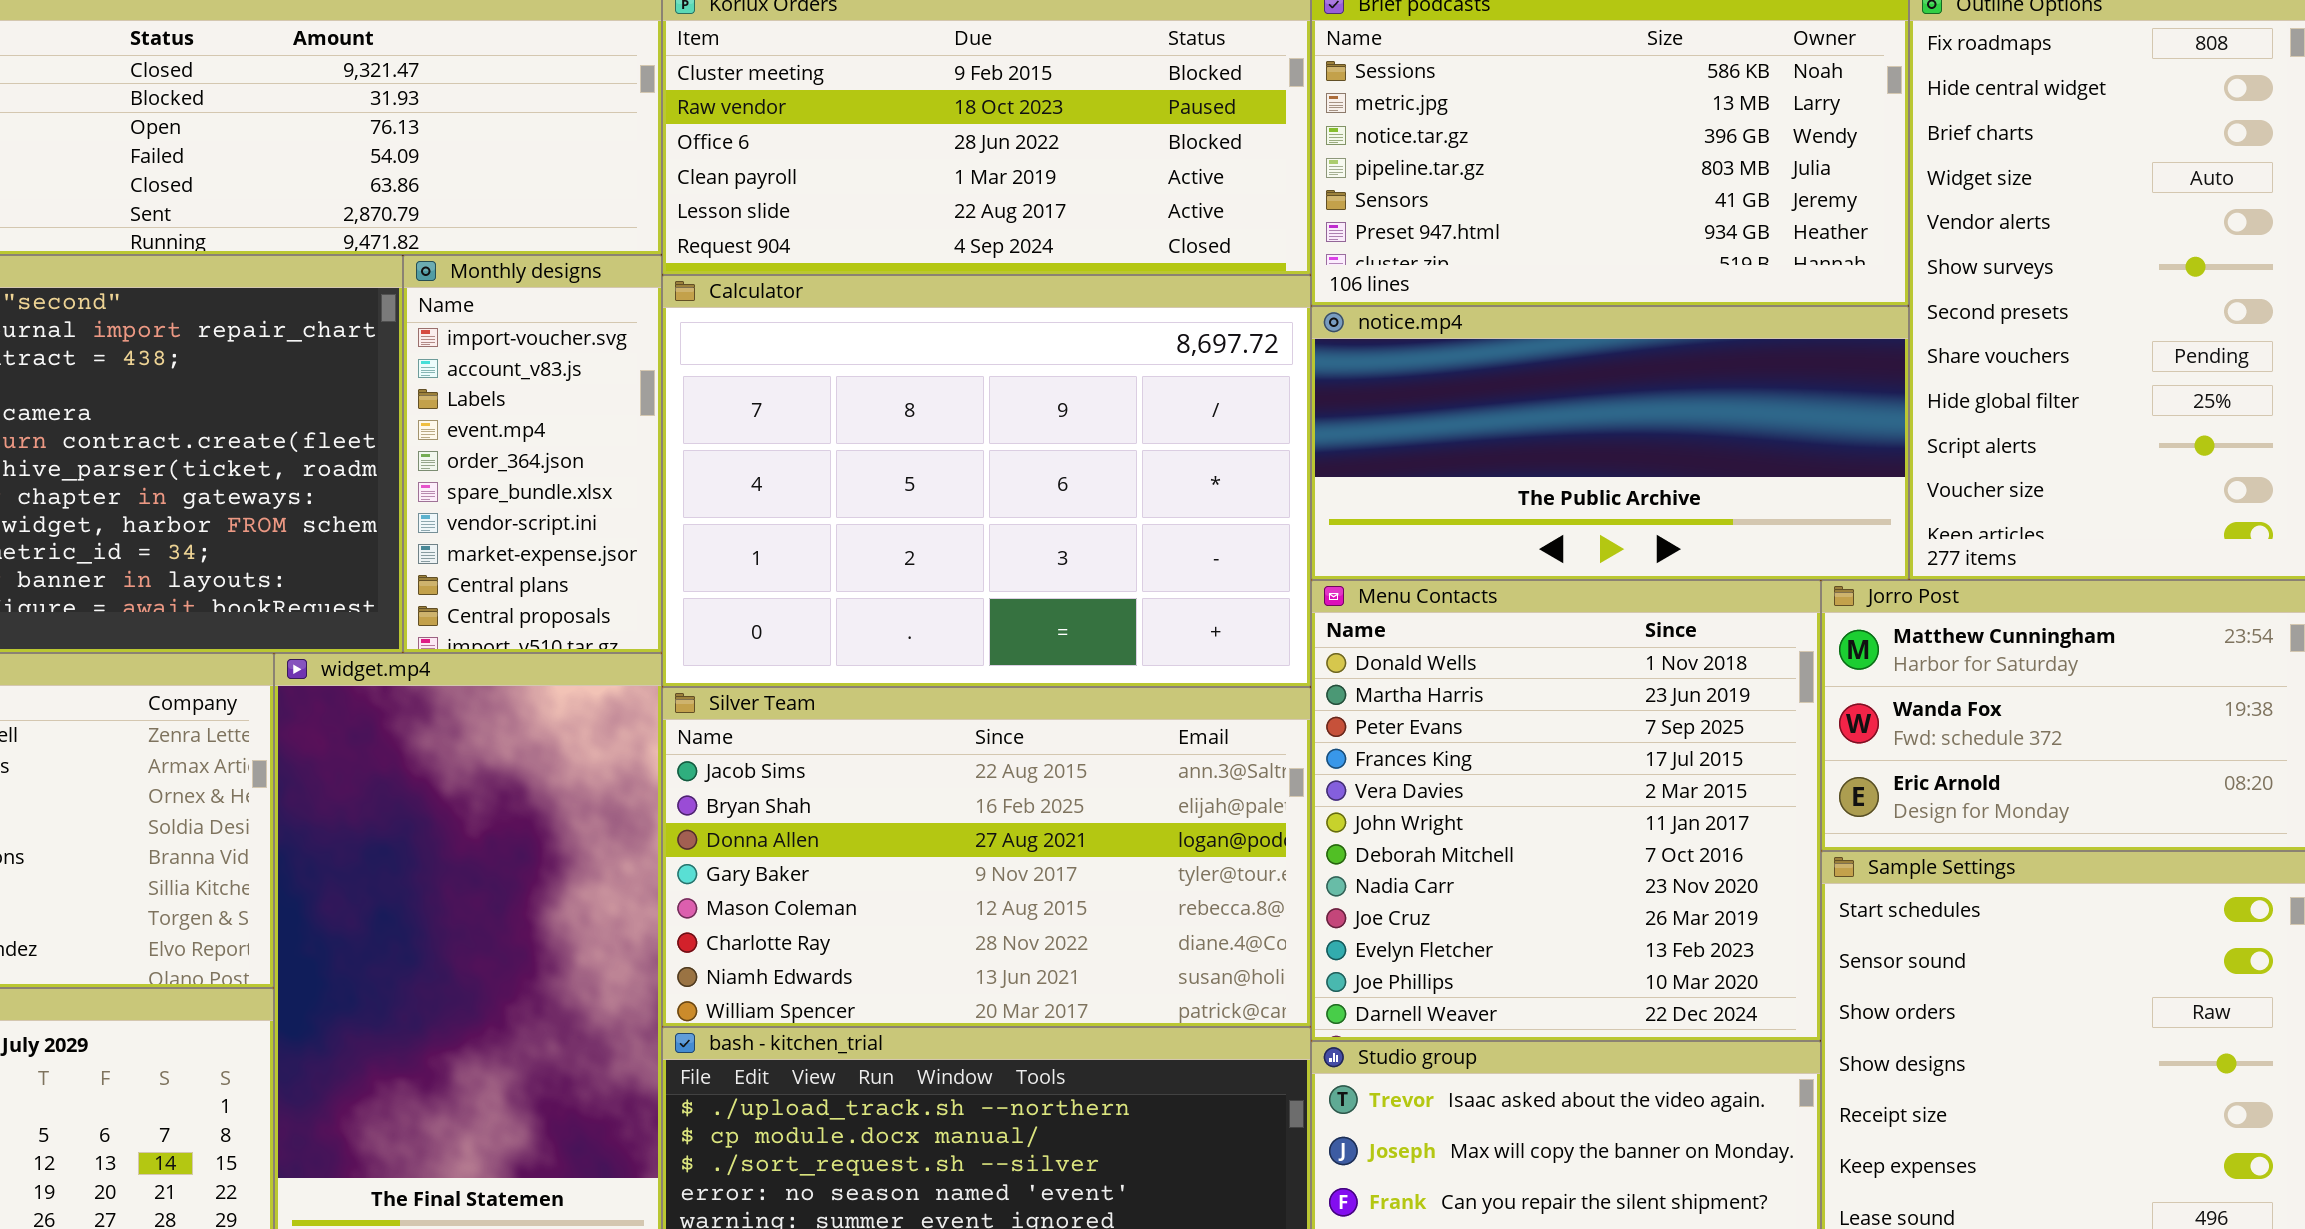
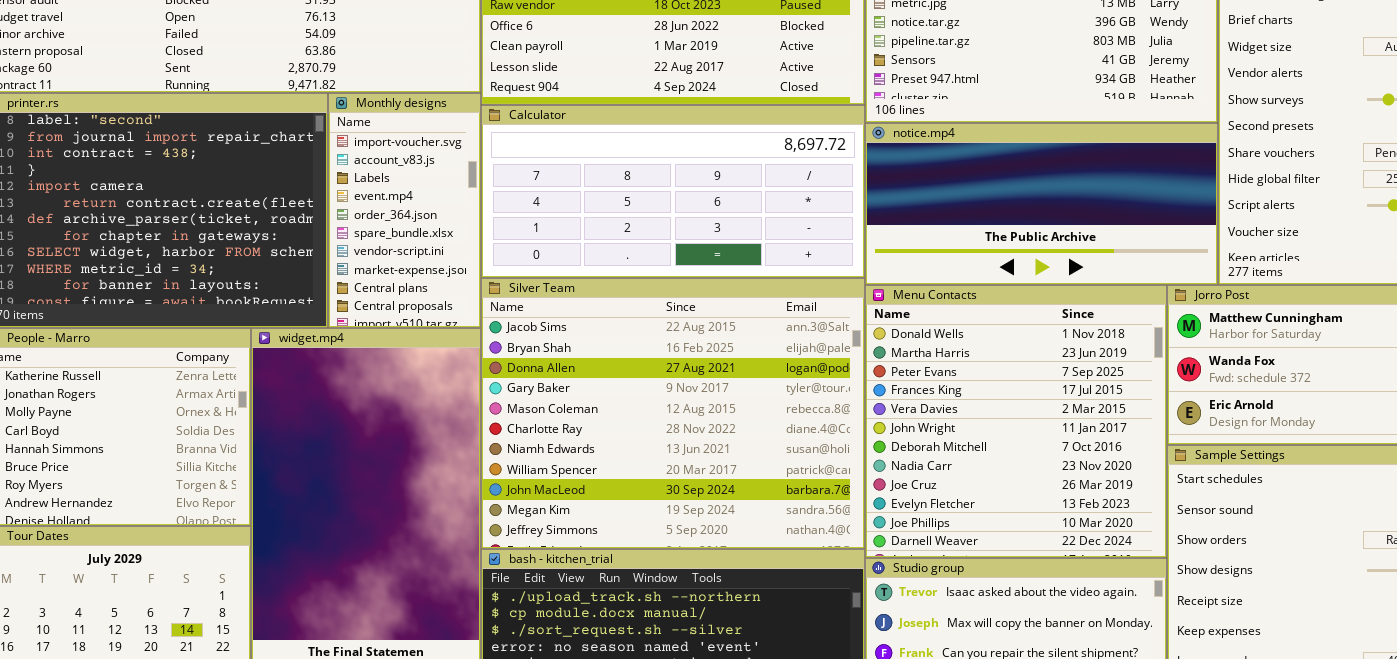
Calculator: [662,275,1311,687] -> [481,105,865,278], resized
Silver Team: [662,687,1311,1027] -> [481,278,865,549], resized

